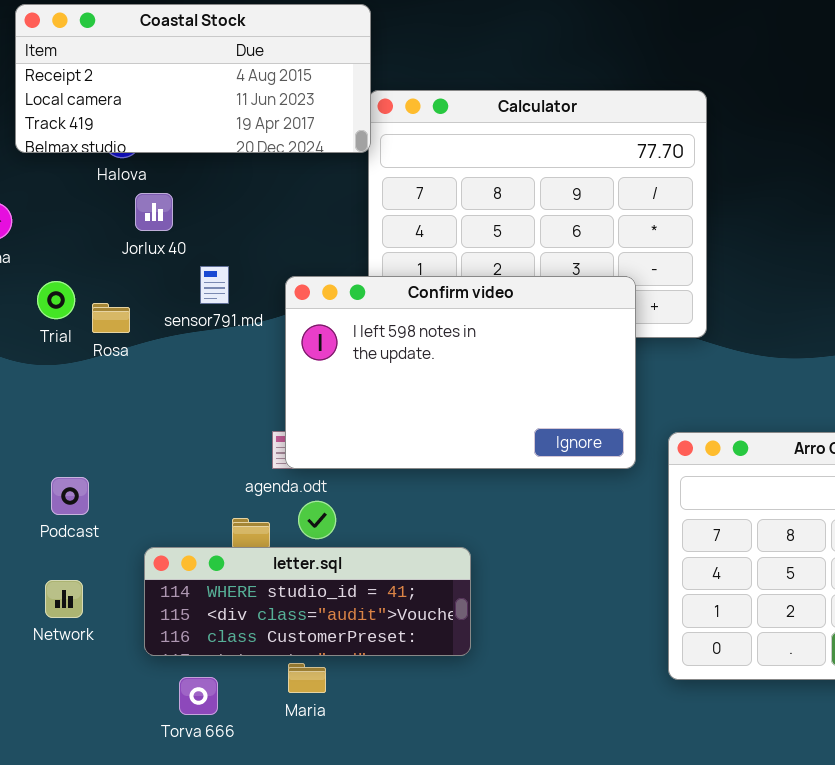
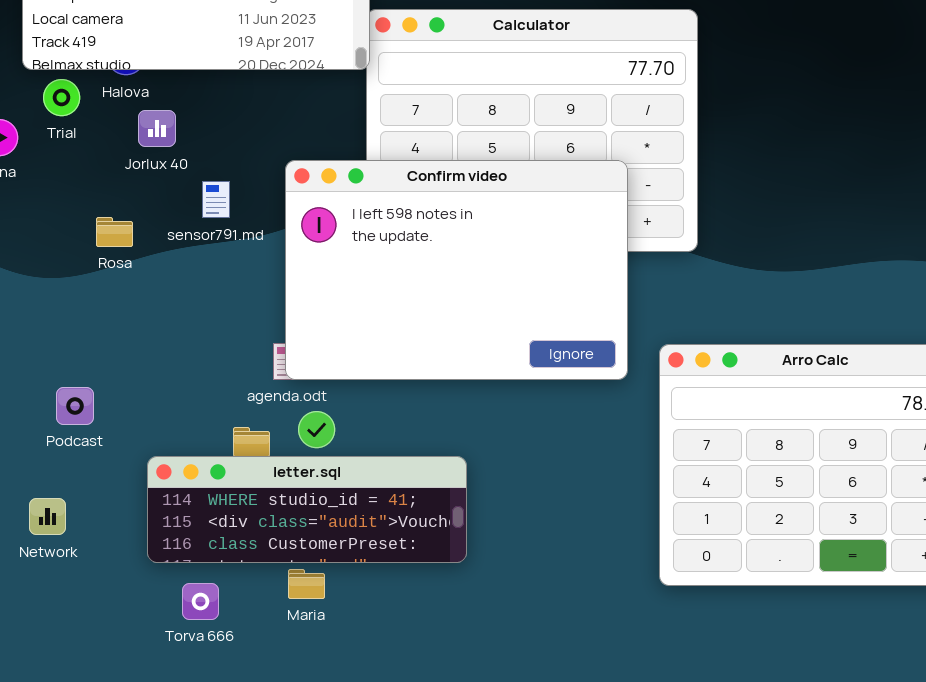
Confirm video: [285,276,636,469] -> [285,160,628,380], resized
Trial: [37,281,75,319] -> [43,79,80,116], moved
Network: [45,580,83,618] -> [29,498,66,535], moved

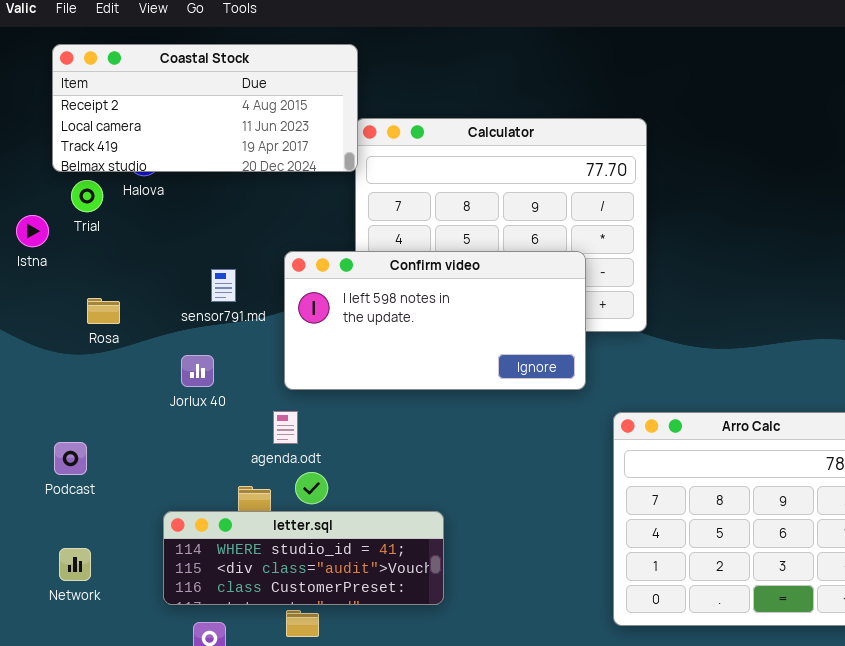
Jorlux 40: [138,110,176,147] -> [181,355,214,387], moved
Confirm video: [285,160,628,380] -> [284,251,586,390], resized
Rosa: [96,217,133,247] -> [87,298,120,324], moved
Podcast: [56,387,94,425] -> [54,442,87,475], moved

